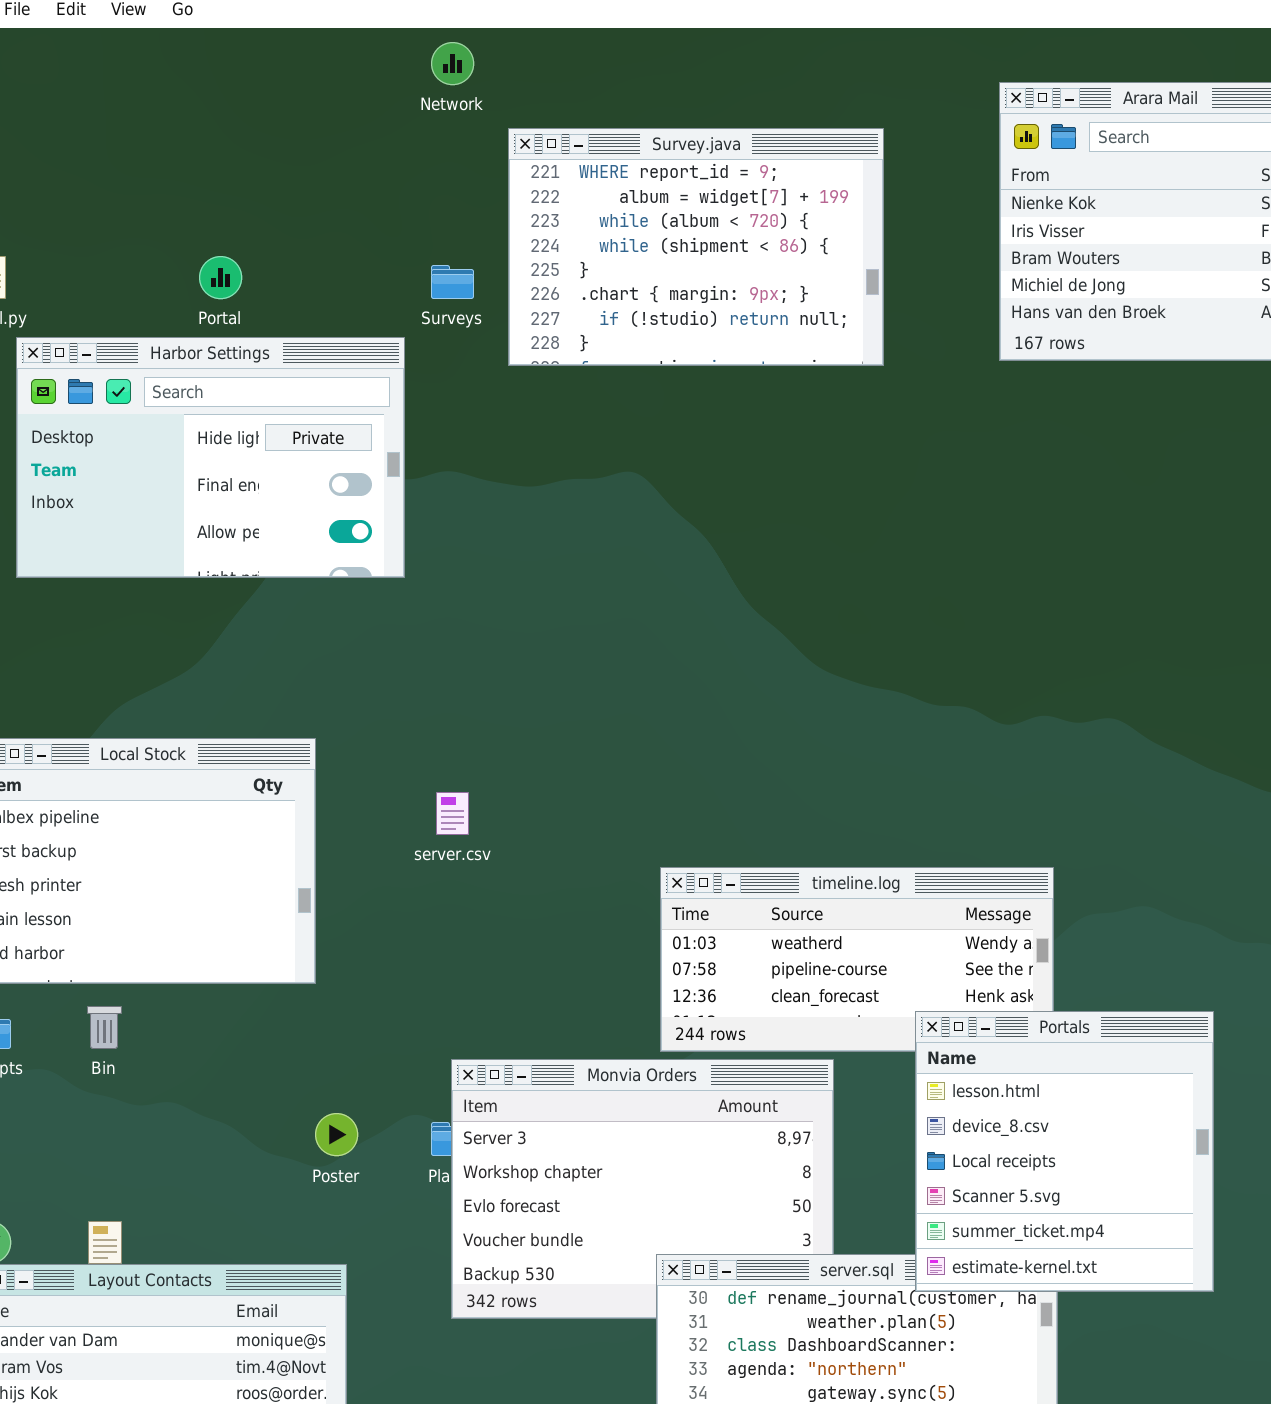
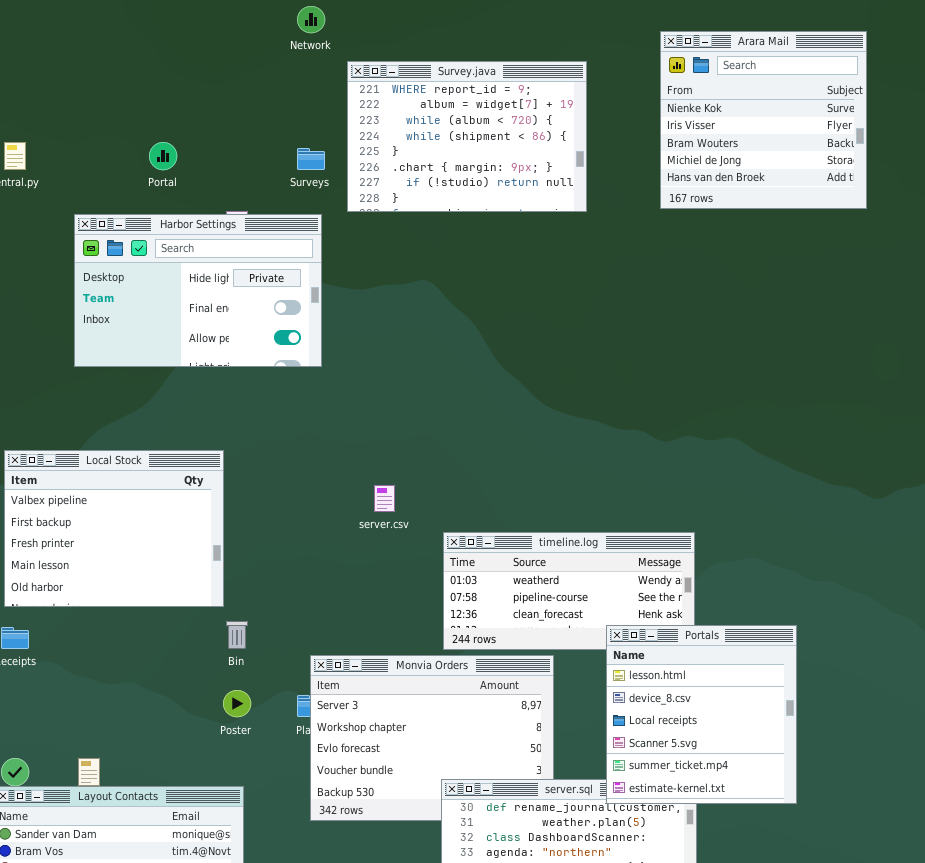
Harbor Settings: [16,337,405,578] -> [74,214,322,367], moved
server.csv: [436,792,469,835] -> [374,485,395,512], moved
Bin: [87,1006,122,1049] -> [226,621,248,649], moved

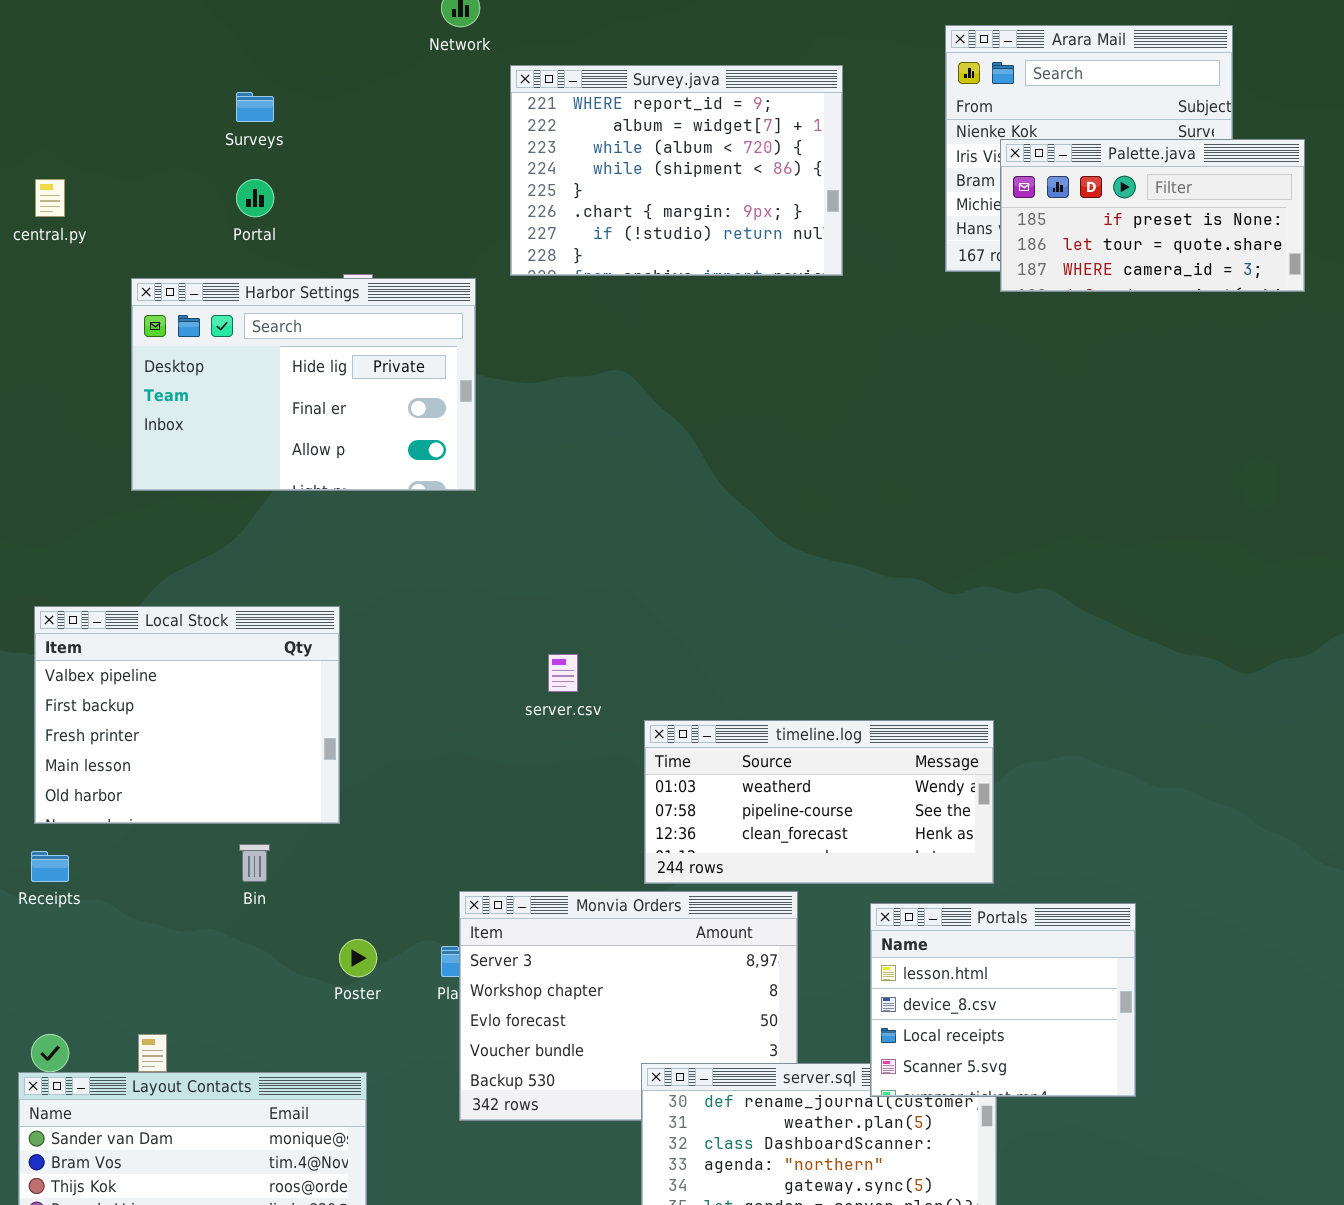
Palette.java: none -> [1000,139,1305,292], opened
Surveys: [297,148,325,170] -> [236,92,274,122], moved
Bin: [226,621,248,649] -> [239,844,270,882], moved
Portals: [606,625,797,804] -> [870,903,1136,1097], resized

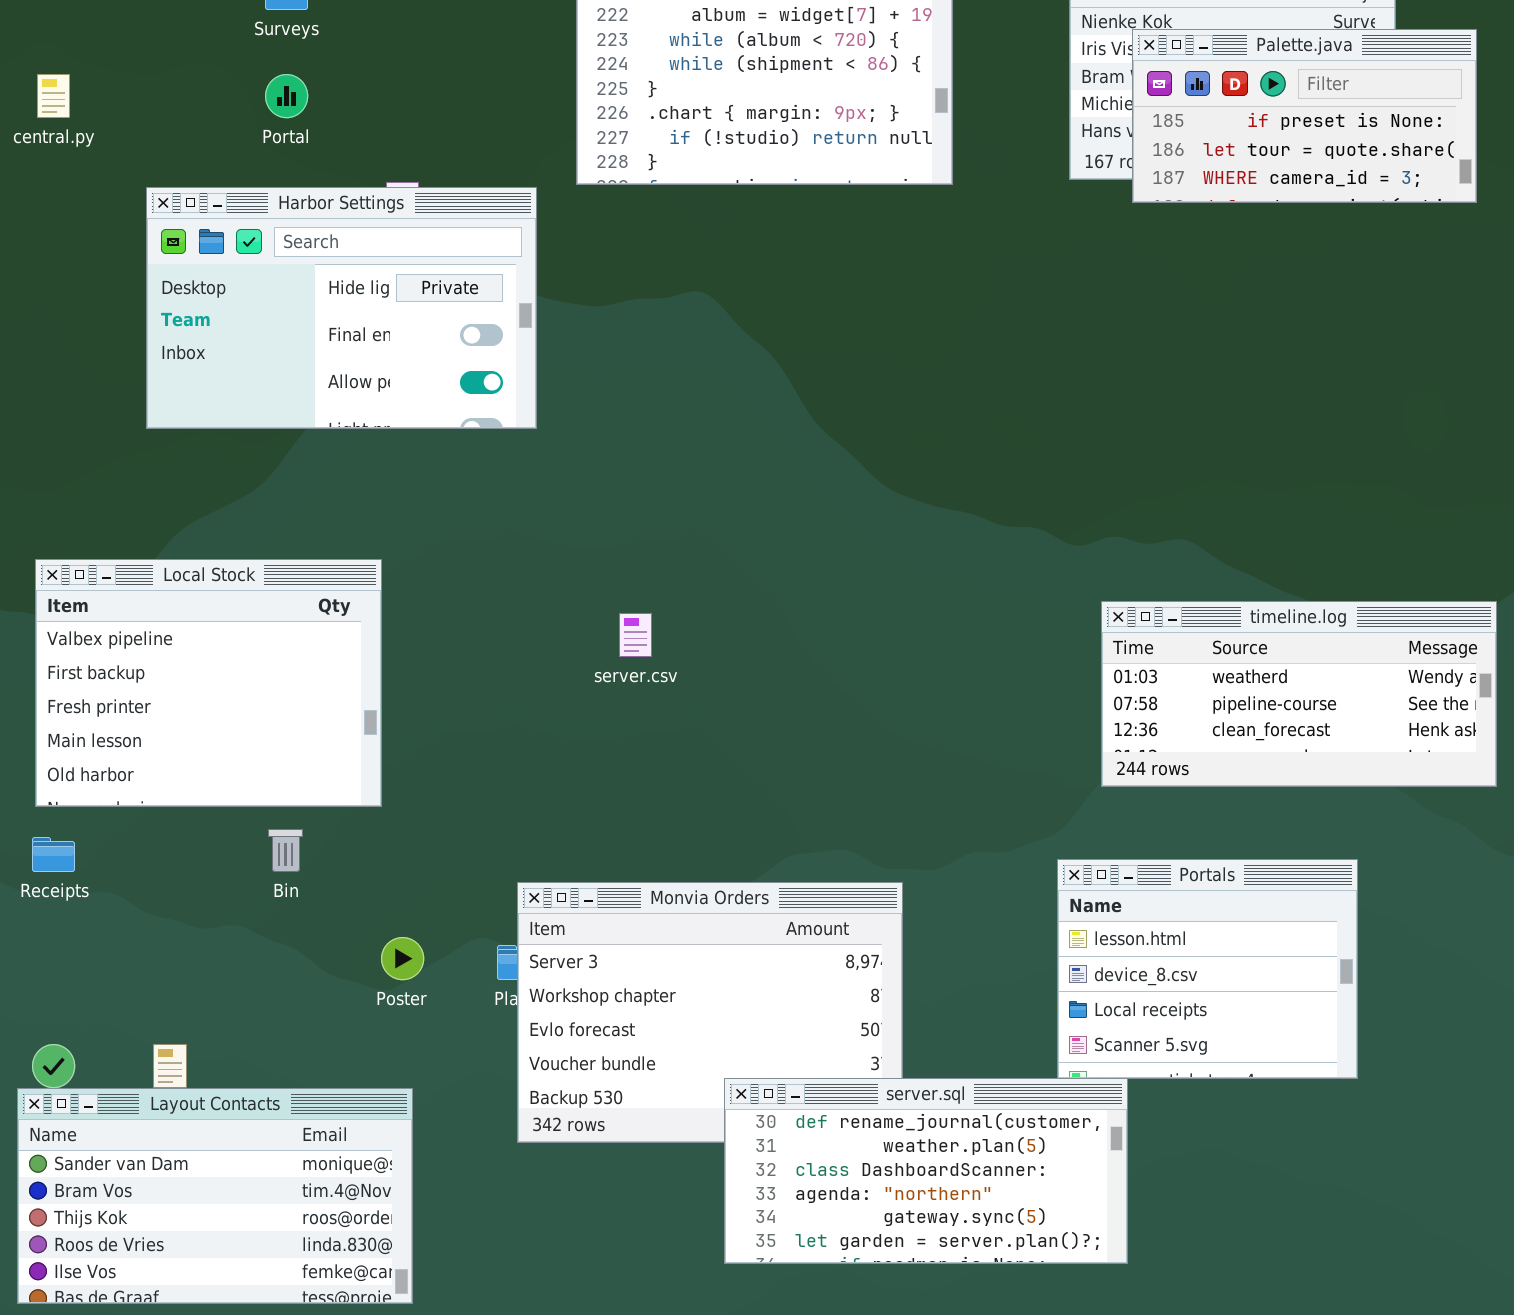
timeline.log: [644,720,994,884] -> [1101,601,1497,787], moved
Portals: [870,903,1136,1097] -> [1057,859,1358,1079], moved

